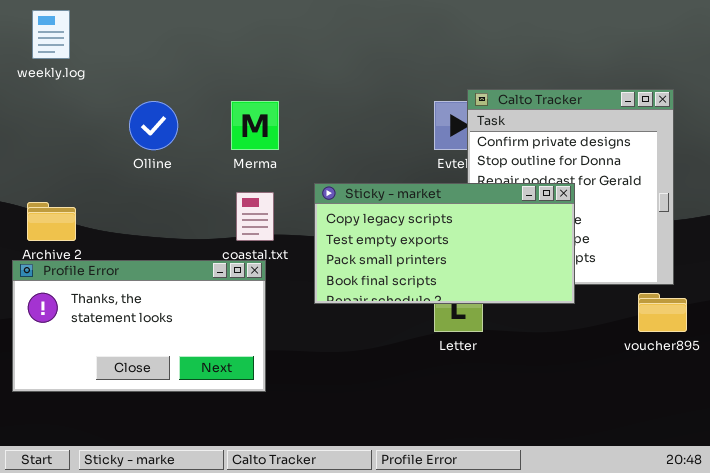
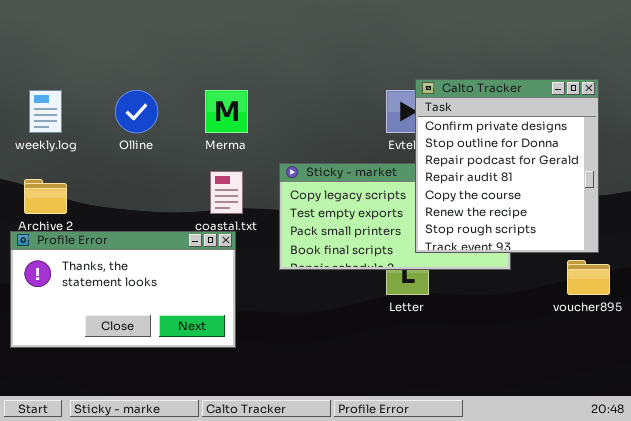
weekly.log: [32,10,70,59] -> [29,90,62,133], moved
Calto Tracker: [467,89,674,285] -> [415,79,599,253], raised

